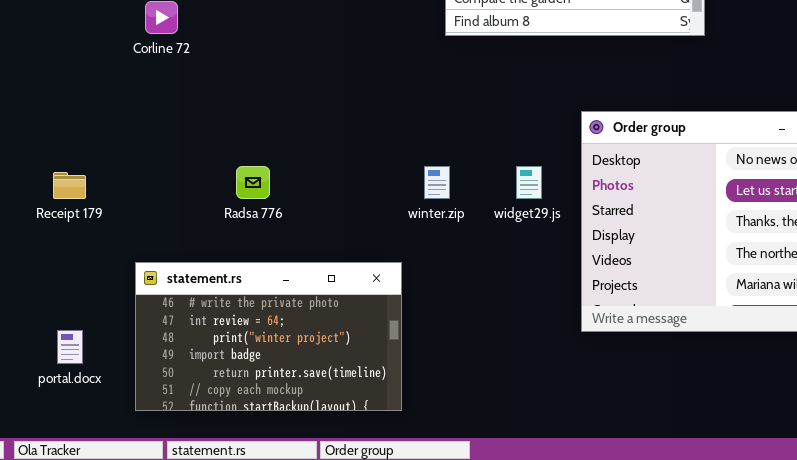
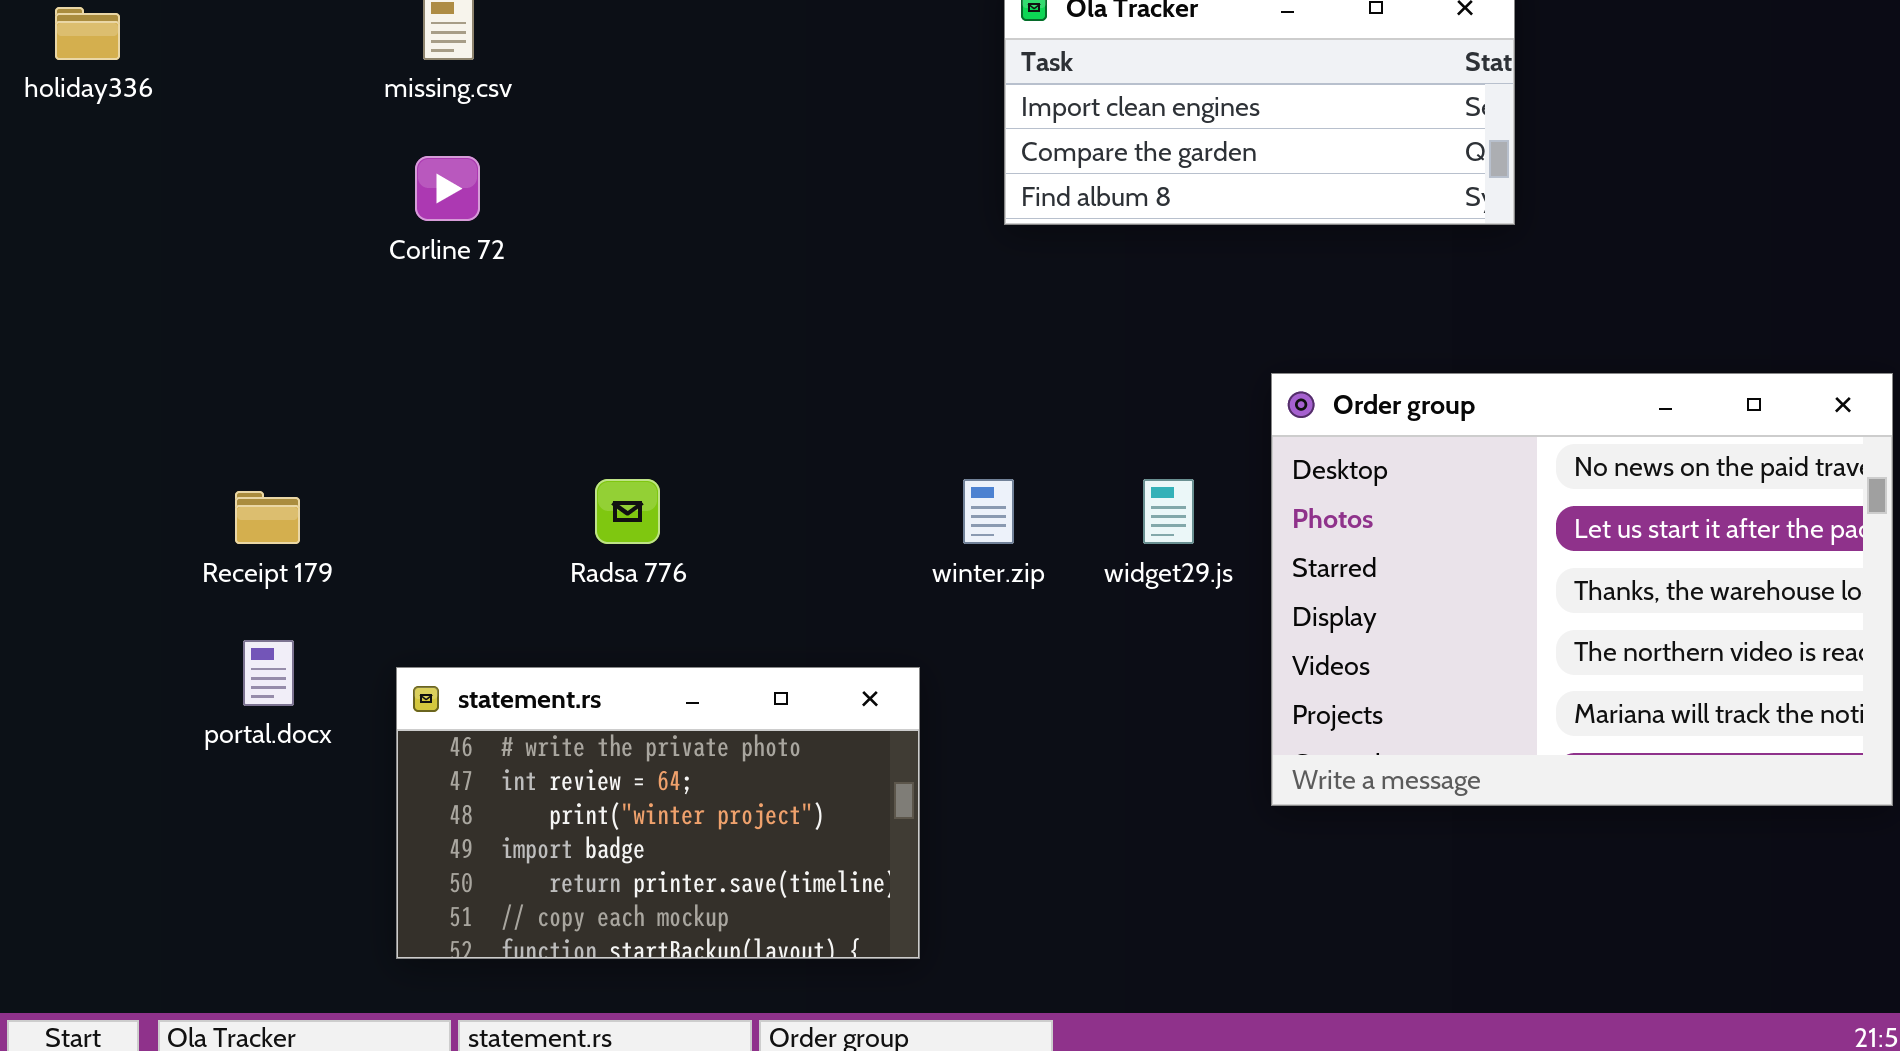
portal.docx: [57,330,83,364] -> [243,640,294,706], moved

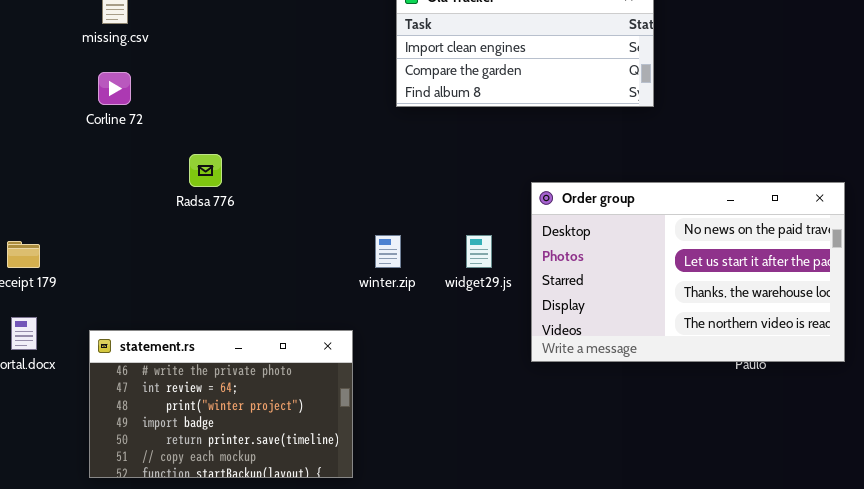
Order group: [1271,373,1893,806] -> [531,182,845,362], resized
Radsa 776: [595,479,660,544] -> [189,154,222,187], moved

